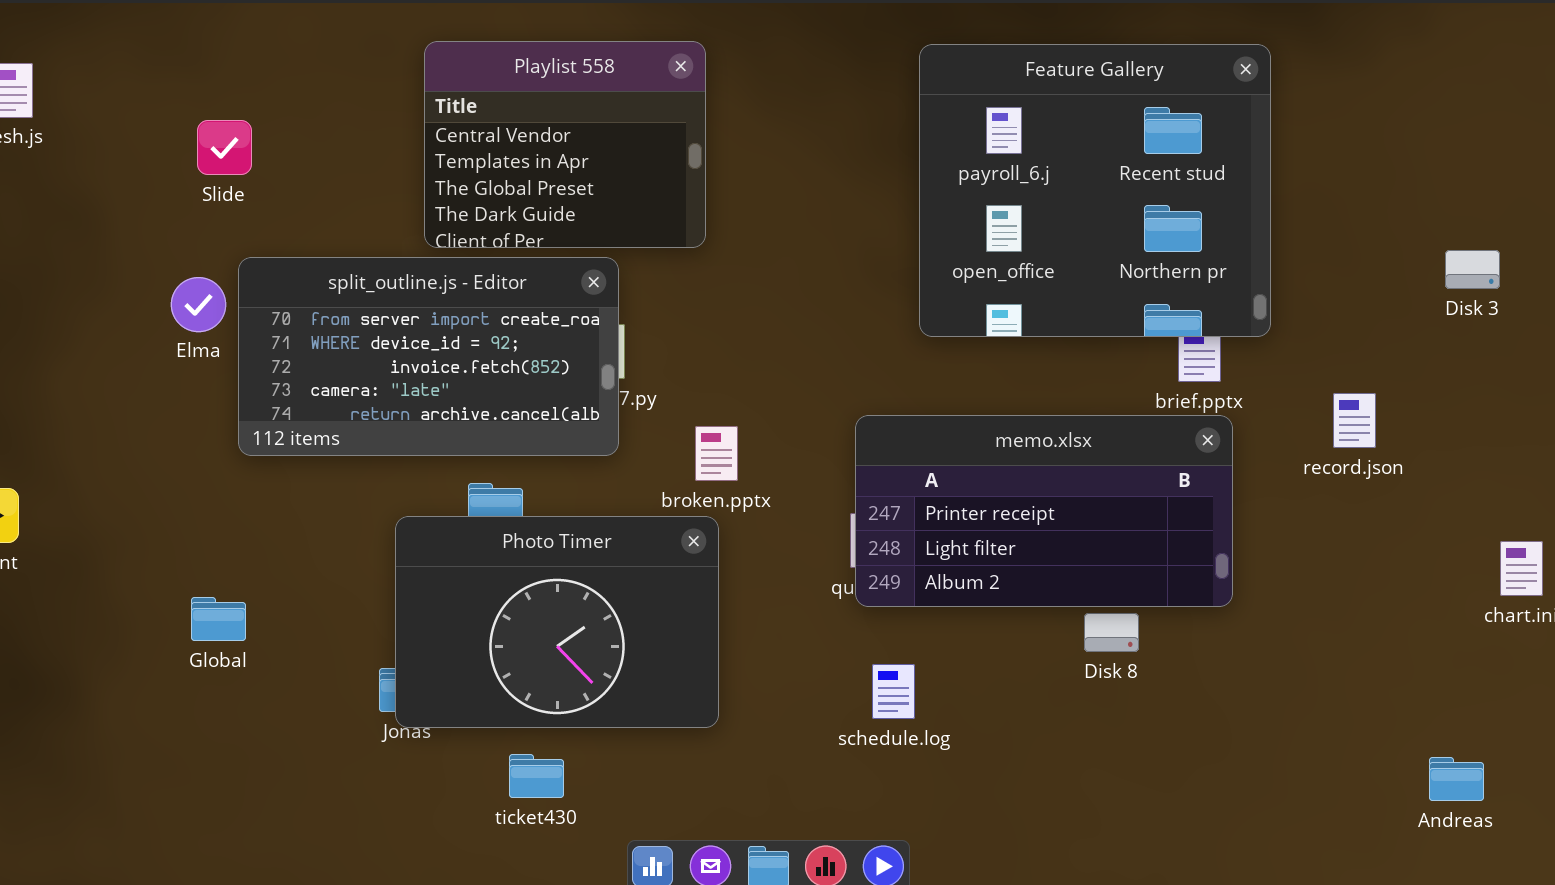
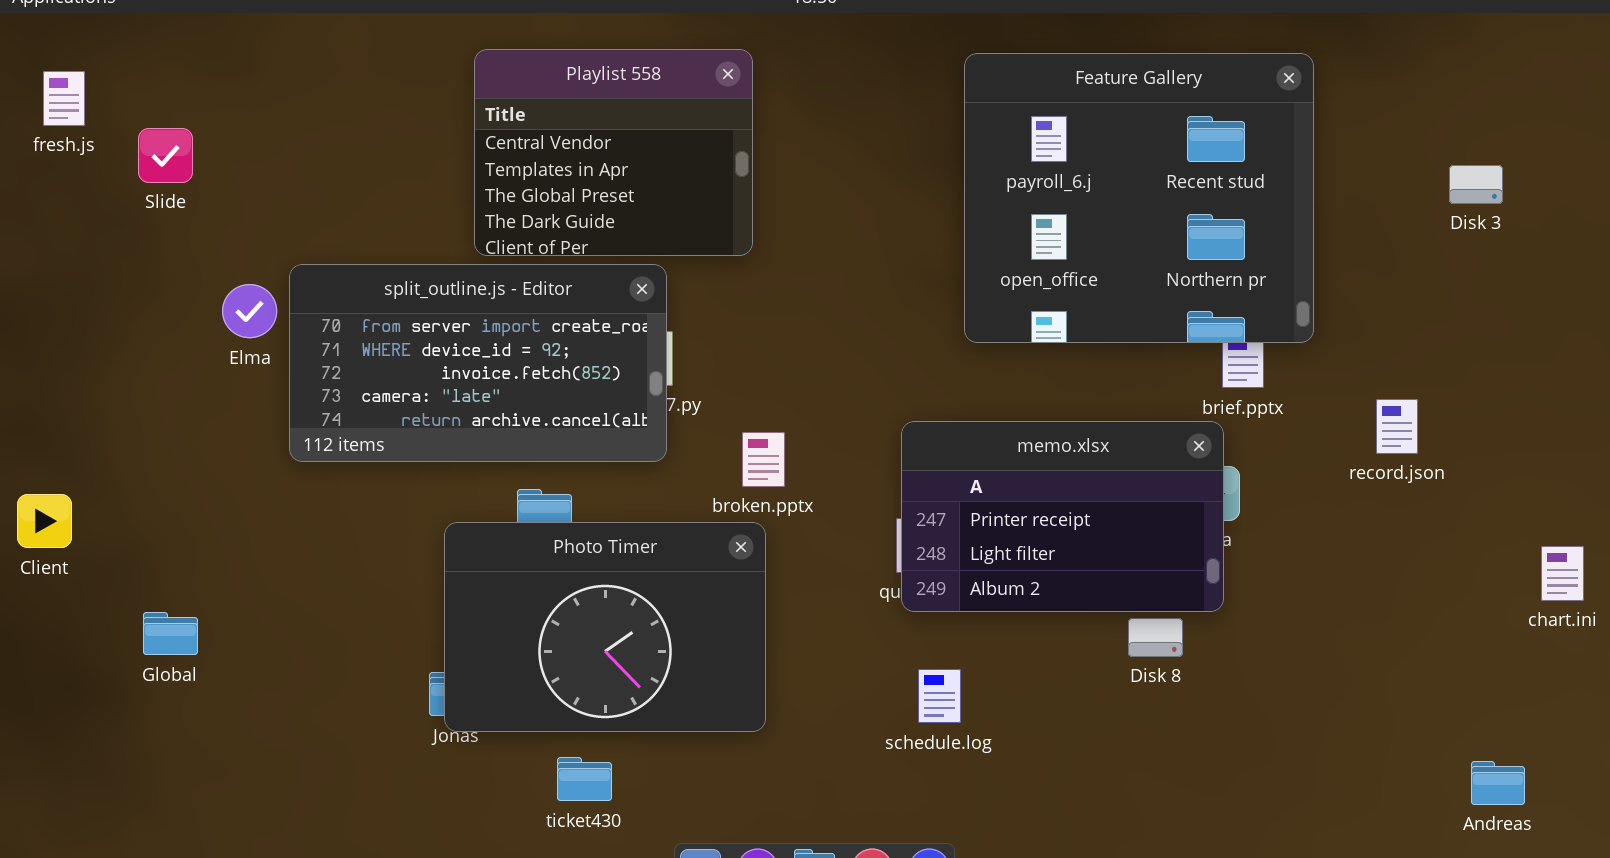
Slide: [197,120,252,175] -> [138,128,193,183], moved
Disk 3: [1445,250,1500,289] -> [1449,165,1503,204], moved
memo.xlsx: [855,415,1233,607] -> [901,421,1224,612], resized
Global: [191,597,246,641] -> [143,612,198,655], moved

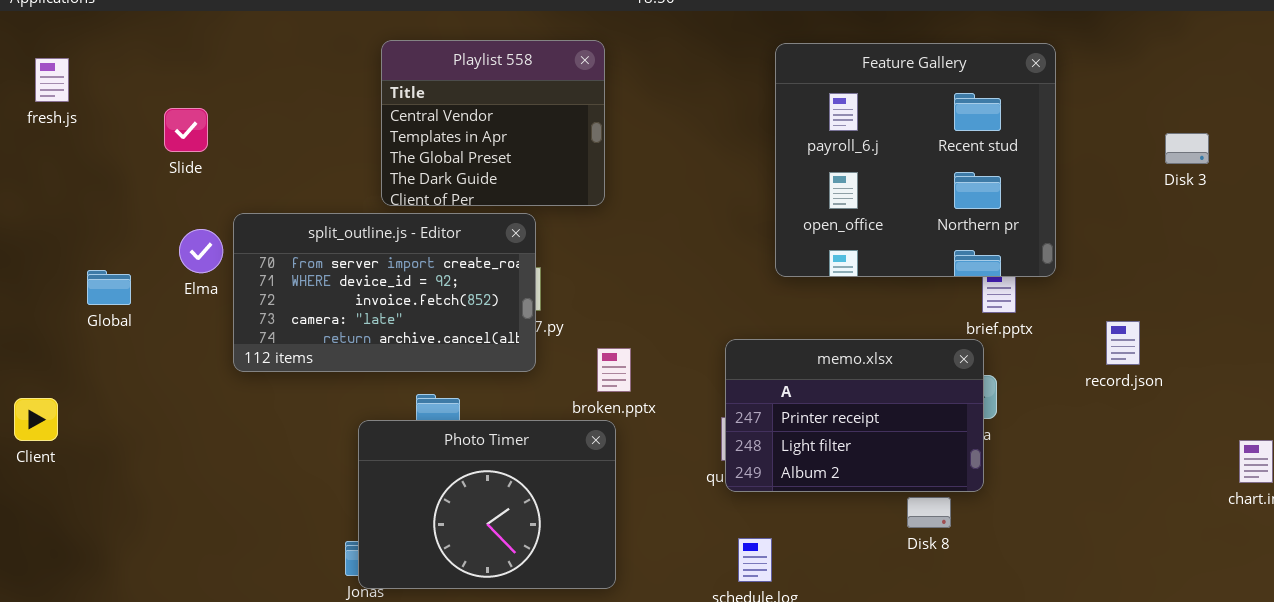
Slide: [138,128,193,183] -> [164,108,208,152], moved
Global: [143,612,198,655] -> [87,270,131,305], moved

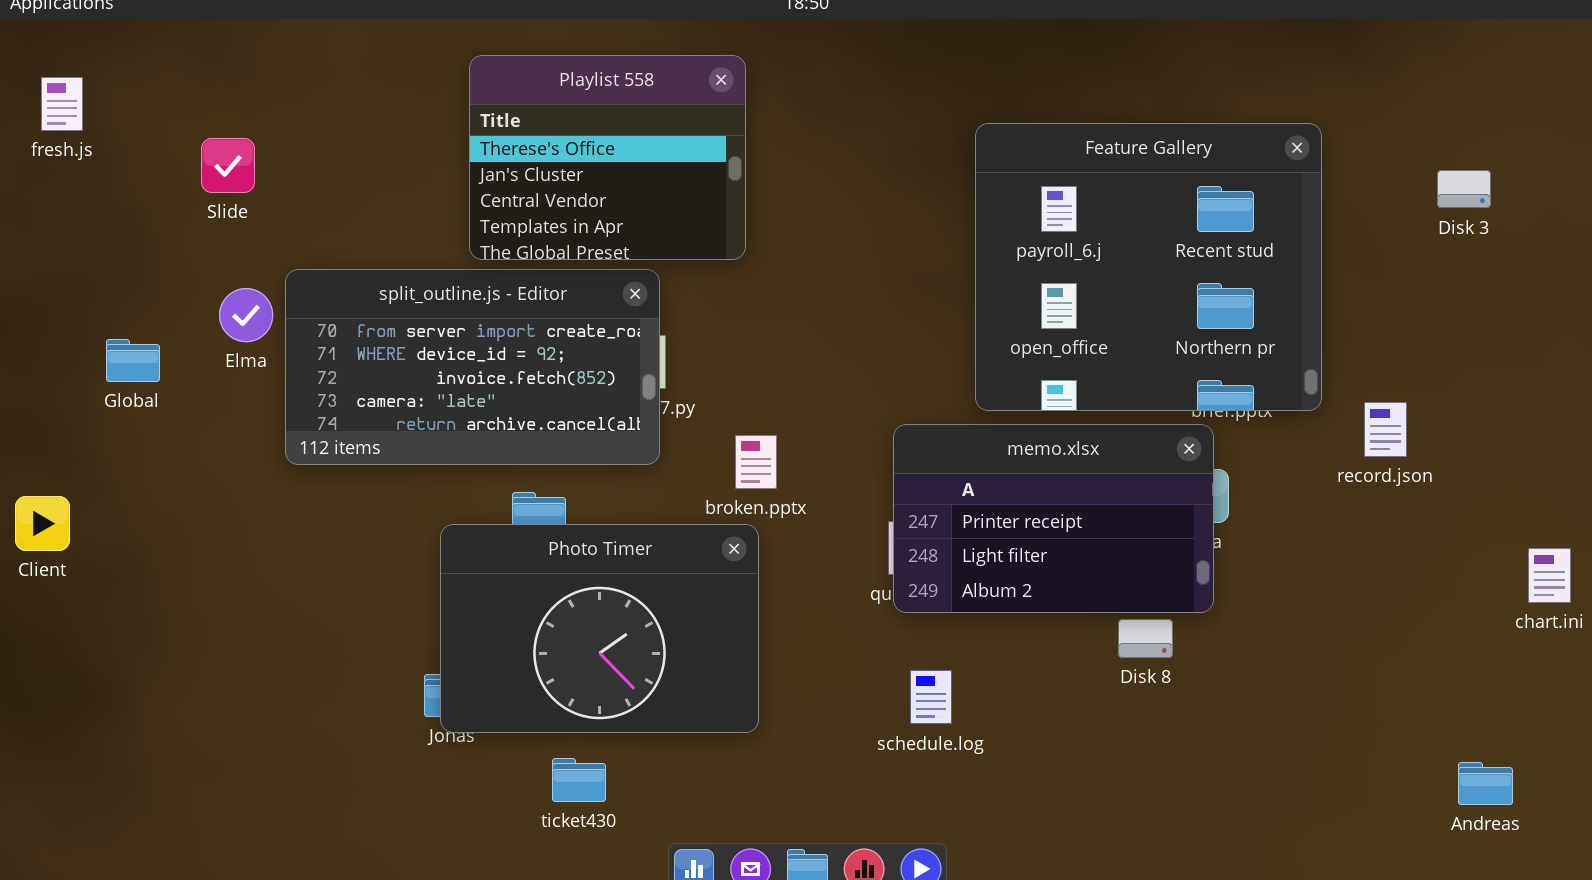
Playlist 558: [381,40,605,206] -> [469,55,746,260], scrolled up 2 rows
Feature Gallery: [775,43,1056,277] -> [975,123,1322,411], moved

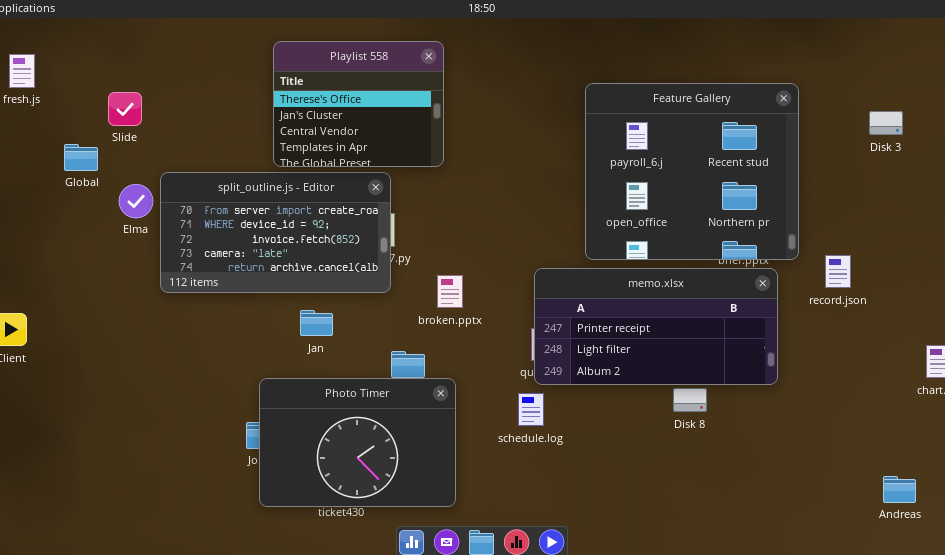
Global: [106,339,160,382] -> [64,144,98,171], moved
memo.xlsx: [893,424,1214,613] -> [534,268,778,385], resized
Photo Timer: [440,524,759,733] -> [259,378,456,507], moved
schedule.log: [910,670,952,724] -> [518,393,544,426], moved

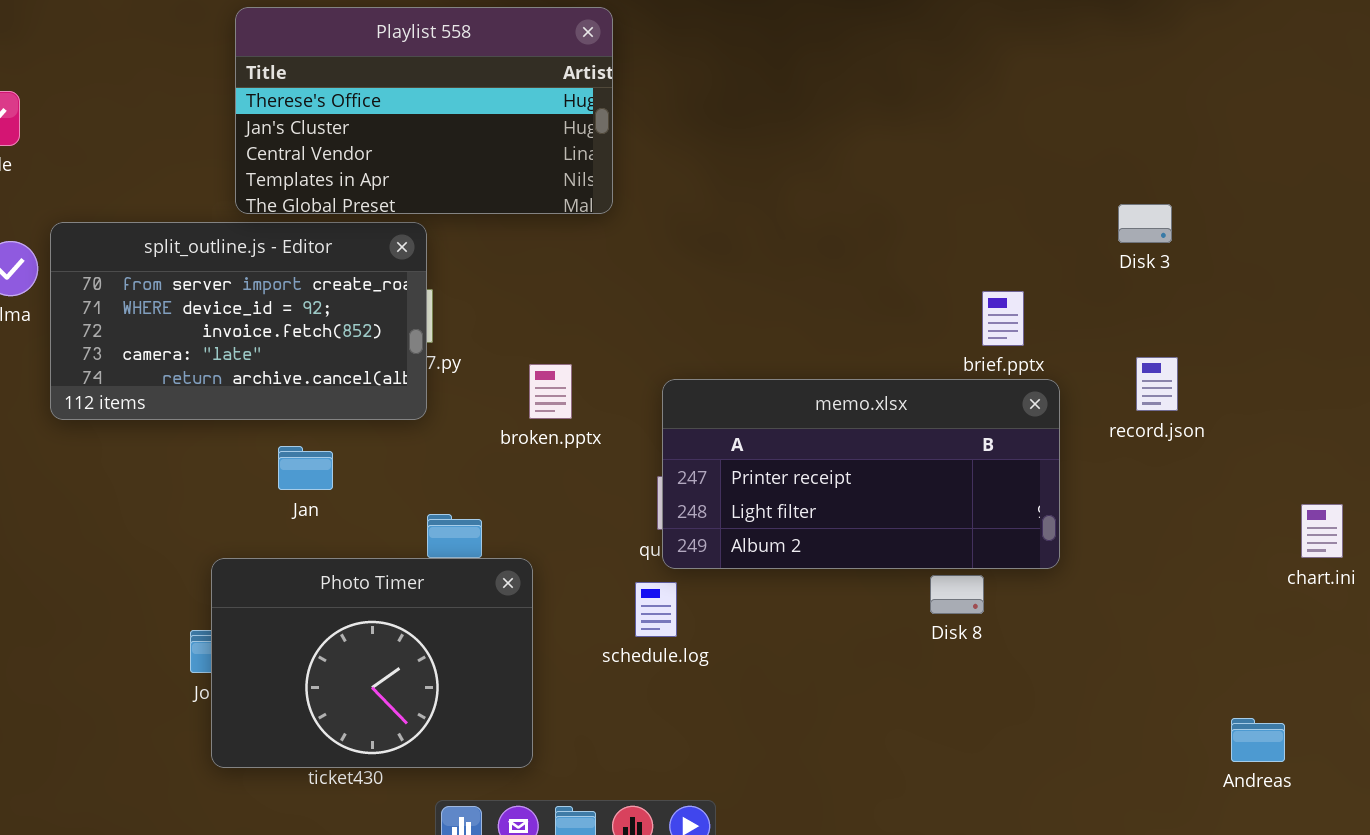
Playlist 558: [273,41,444,167] -> [235,7,613,214], resized
Feature Gallery: [585,83,799,260] -> none, closed
Disk 3: [869,111,903,135] -> [1118,204,1172,243], moved
broken.pptx: [437,275,463,308] -> [529,364,572,419], moved
Disk 8: [673,388,707,412] -> [930,575,984,614], moved

